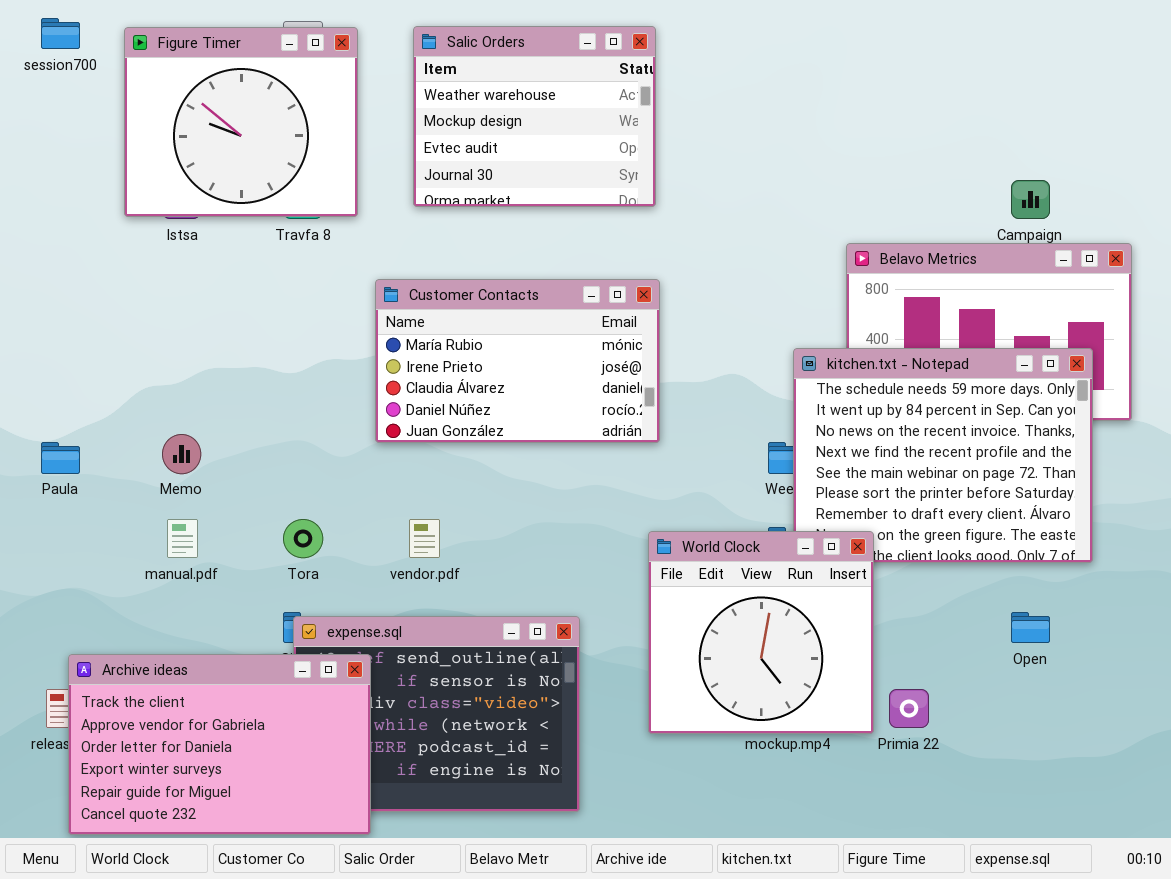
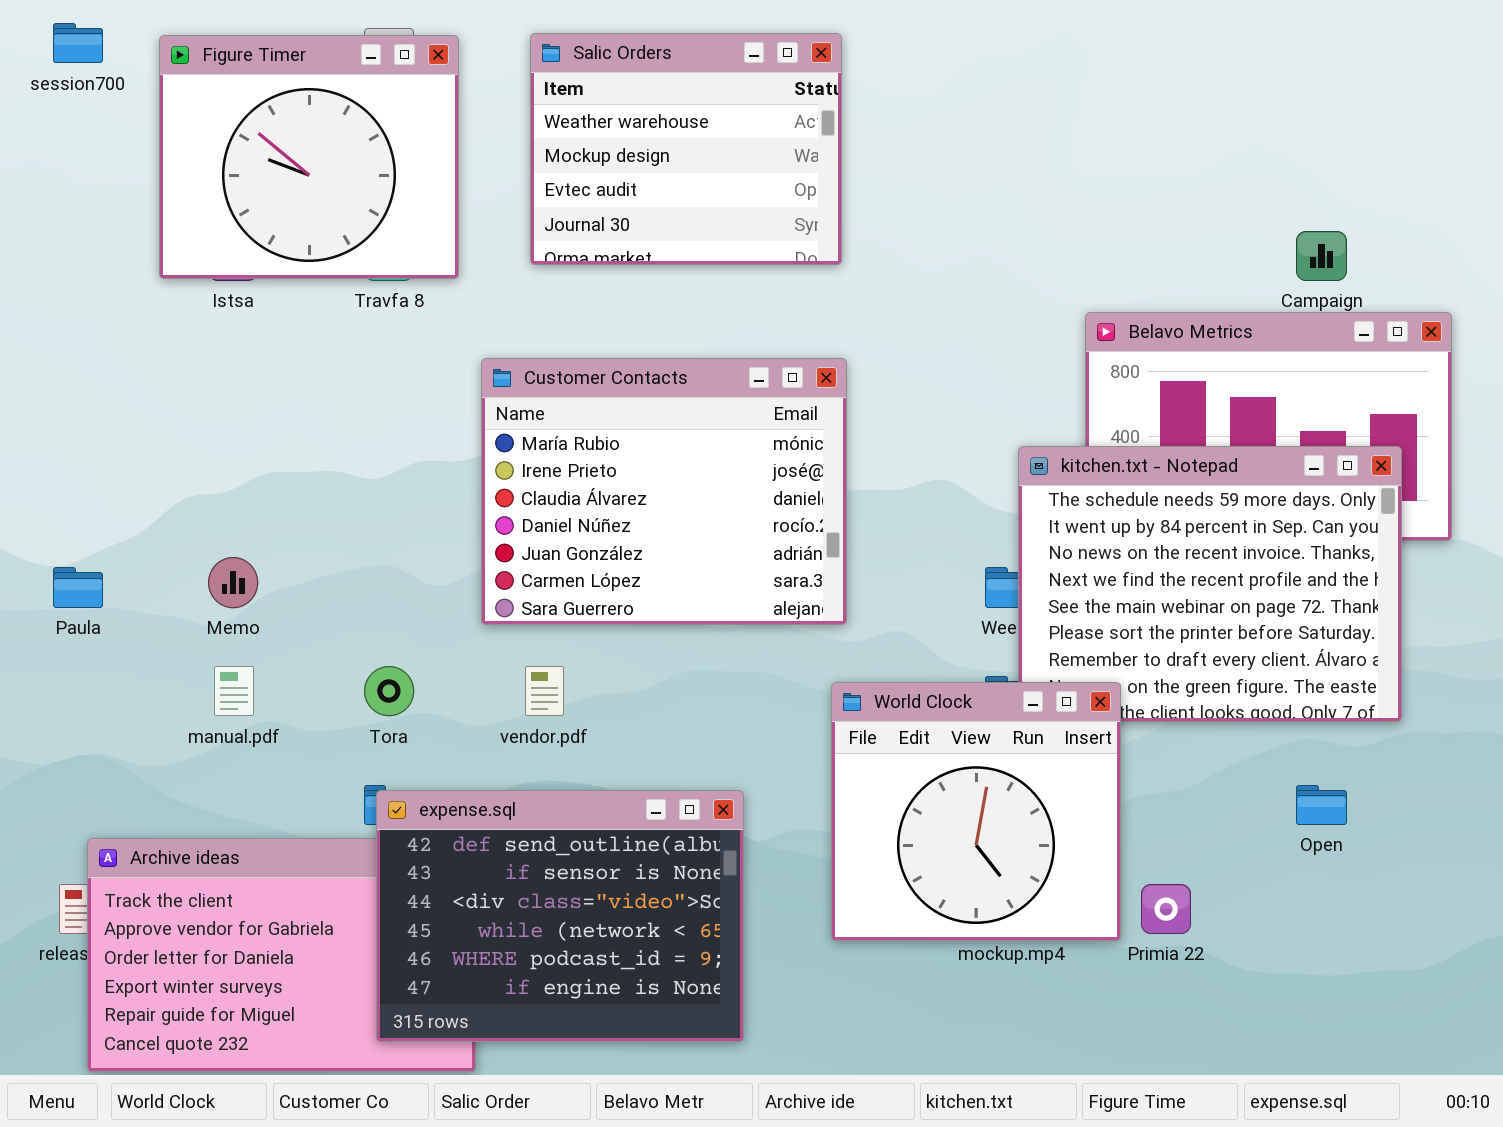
Customer Contacts: [375,279,660,443] -> [481,358,847,625], resized
expense.sql: [293,616,580,812] -> [376,790,744,1042], raised

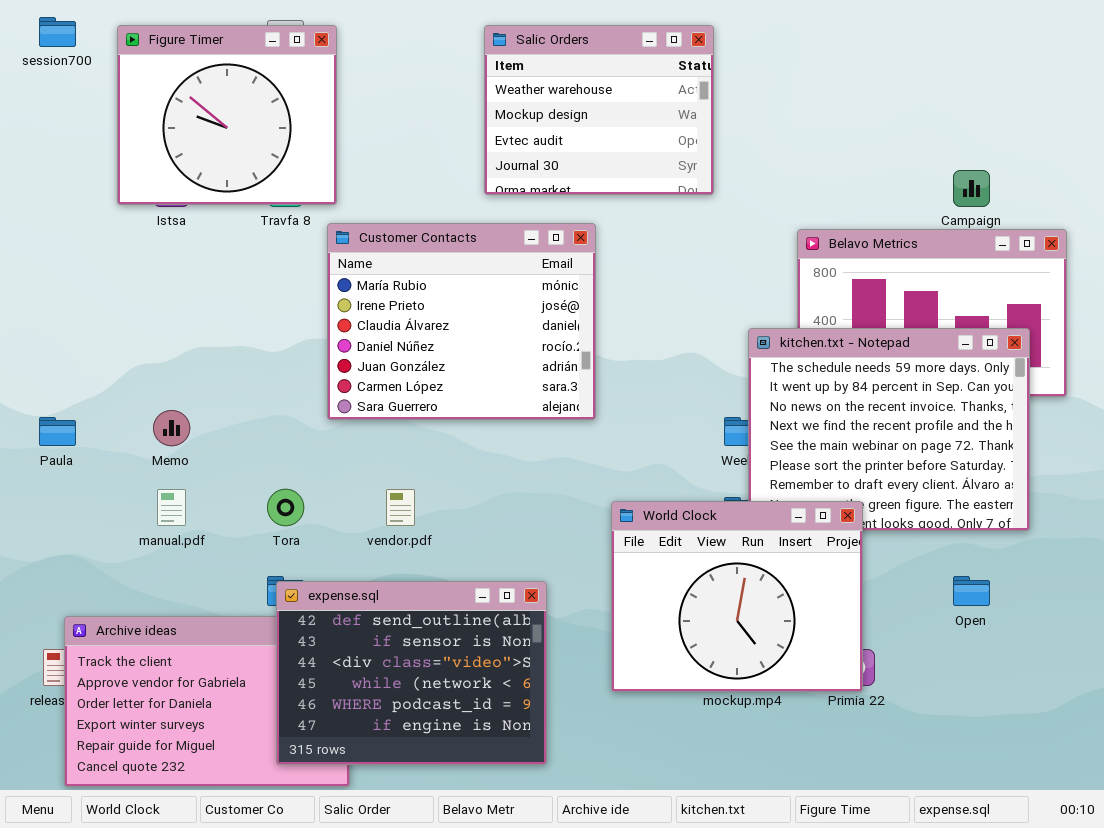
Salic Orders: [530,33,842,265] -> [484,25,714,195], moved
Customer Contacts: [481,358,847,625] -> [327,223,596,420], moved
World Clock: [831,682,1121,941] -> [611,501,863,692], resized

